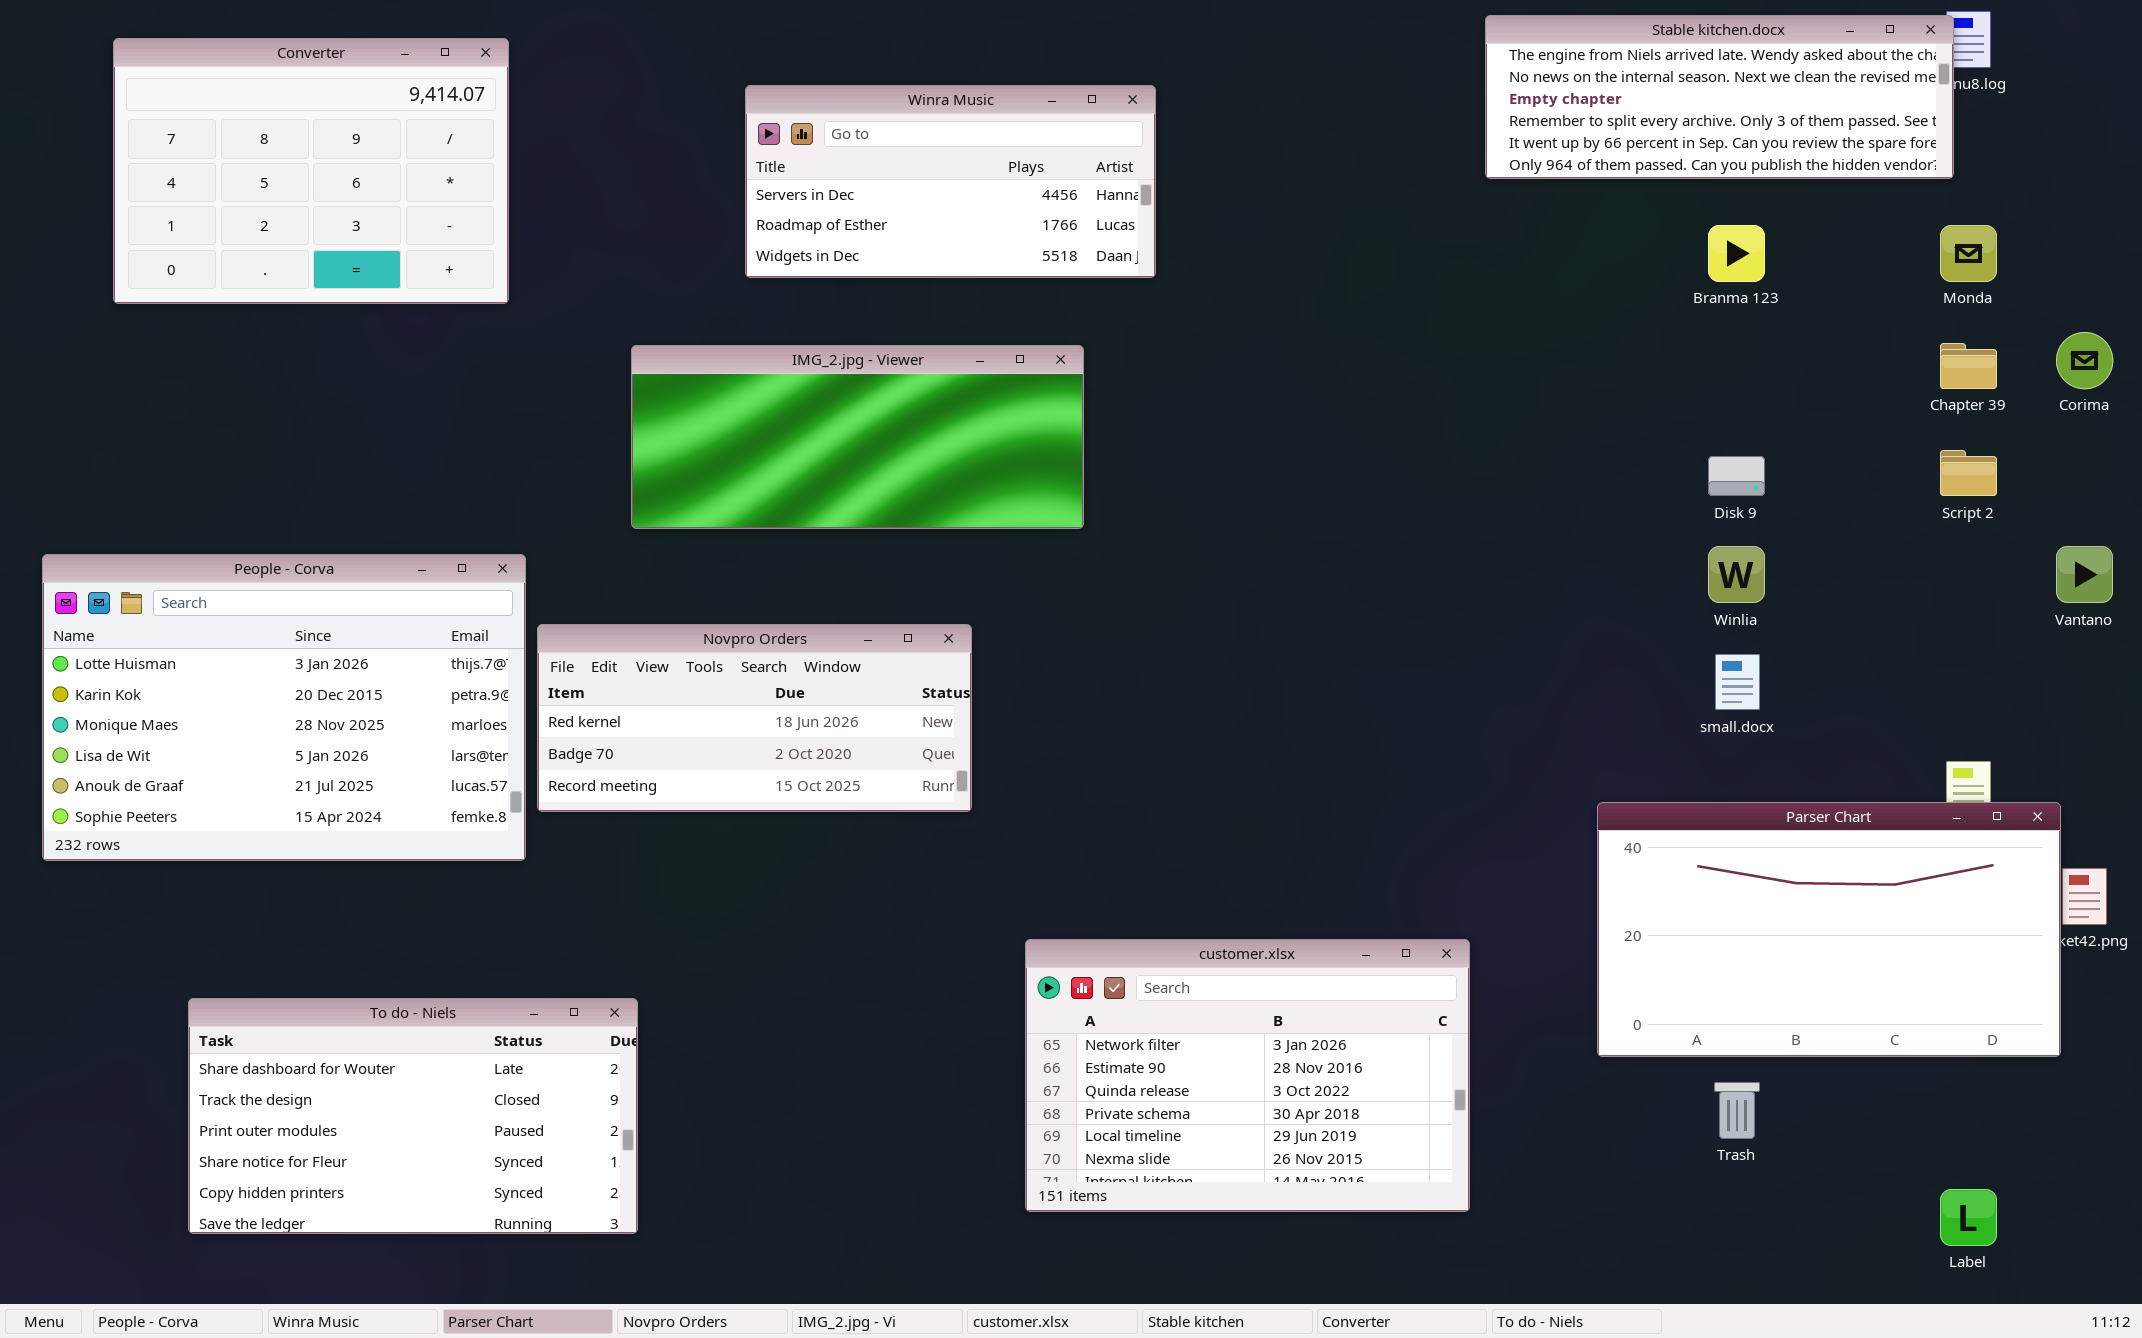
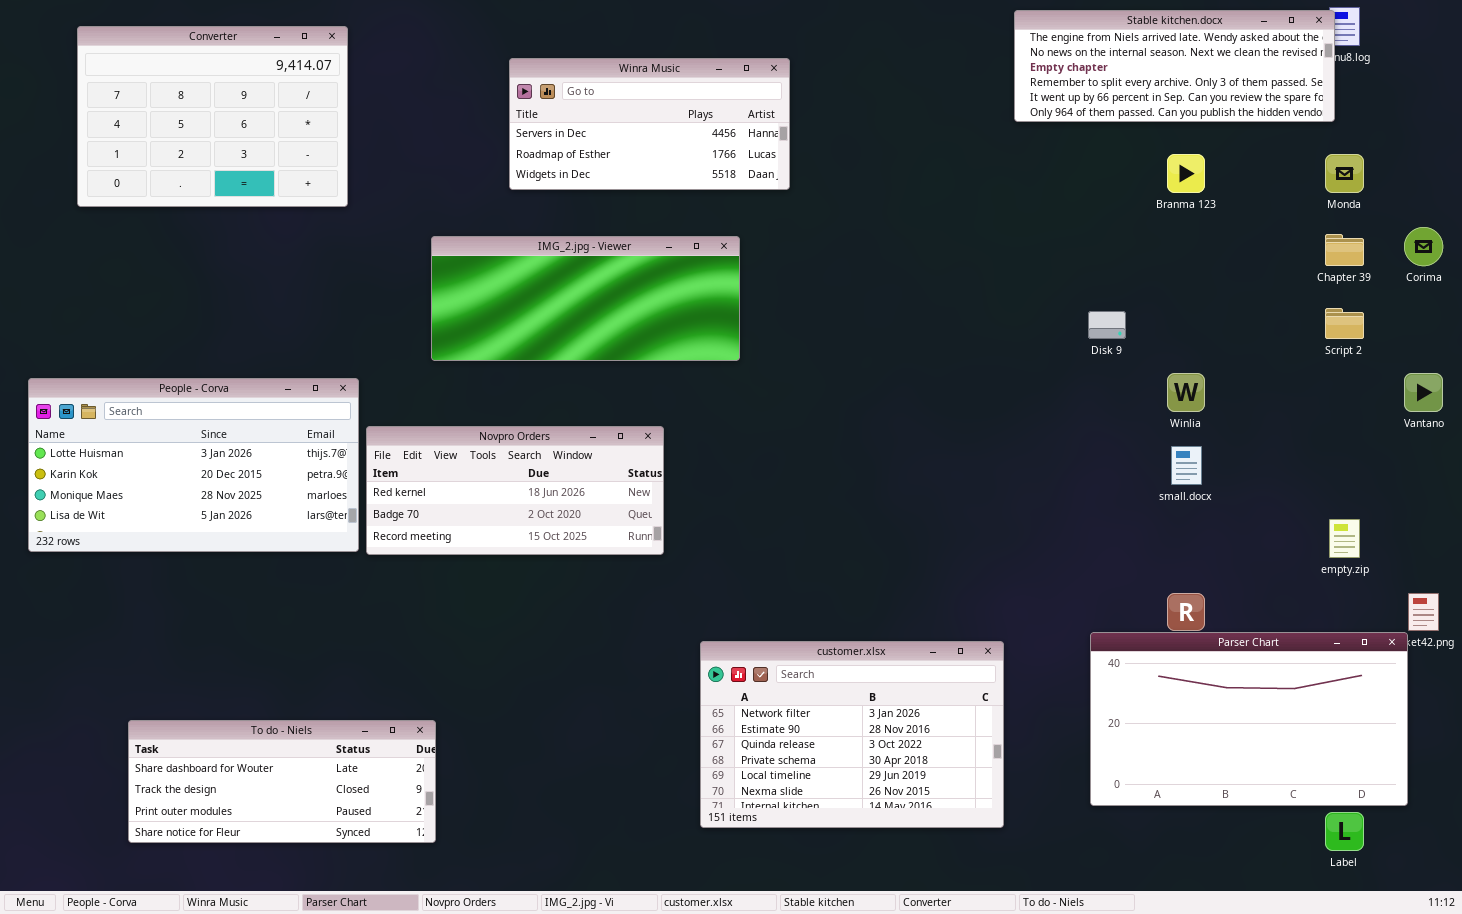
Disk 9: [1708,456,1765,496] -> [1088,311,1126,339], moved
People - Corva: [42,554,526,861] -> [28,378,359,552], resized
Parser Chart: [1597,802,2061,1057] -> [1090,632,1408,806], moved
To do - Niels: [188,998,638,1234] -> [128,720,436,843], resized

